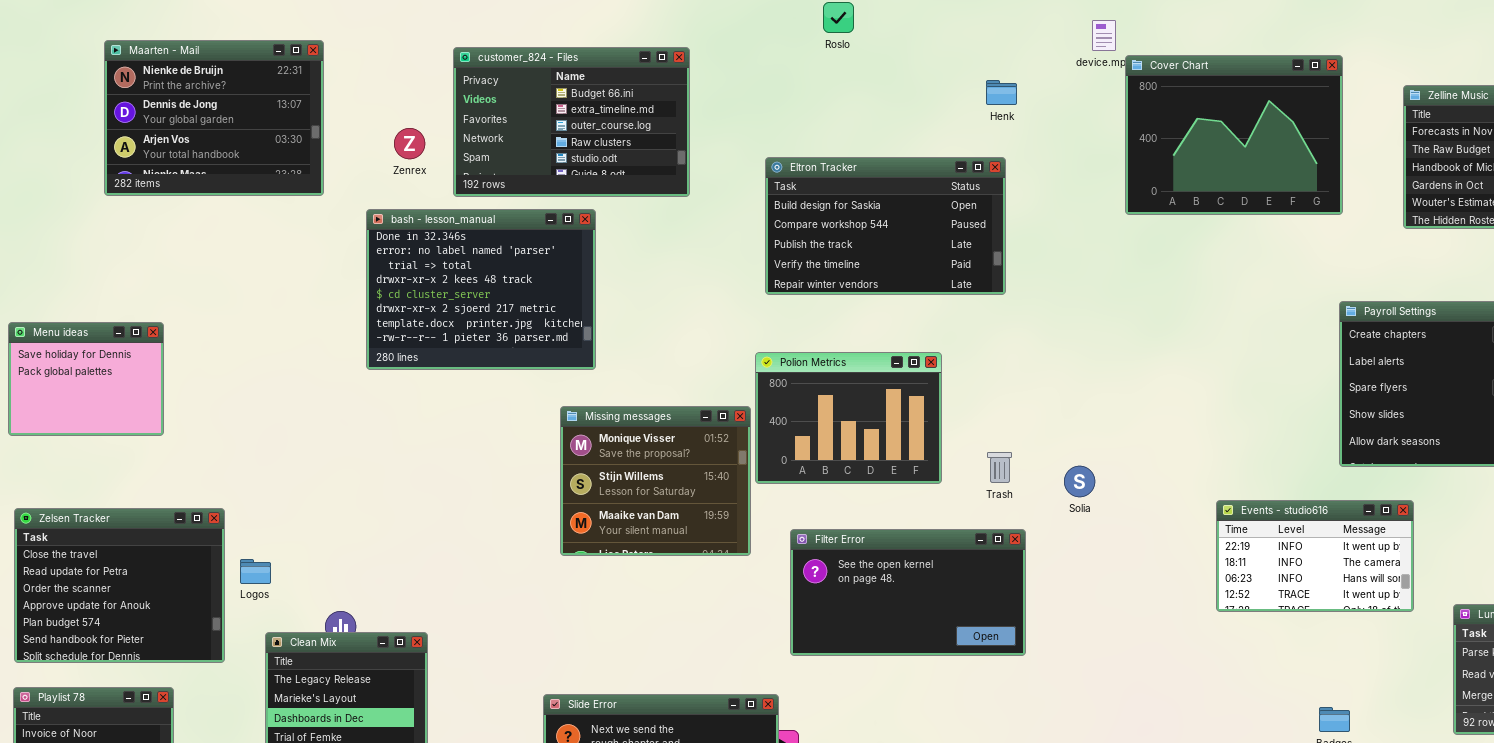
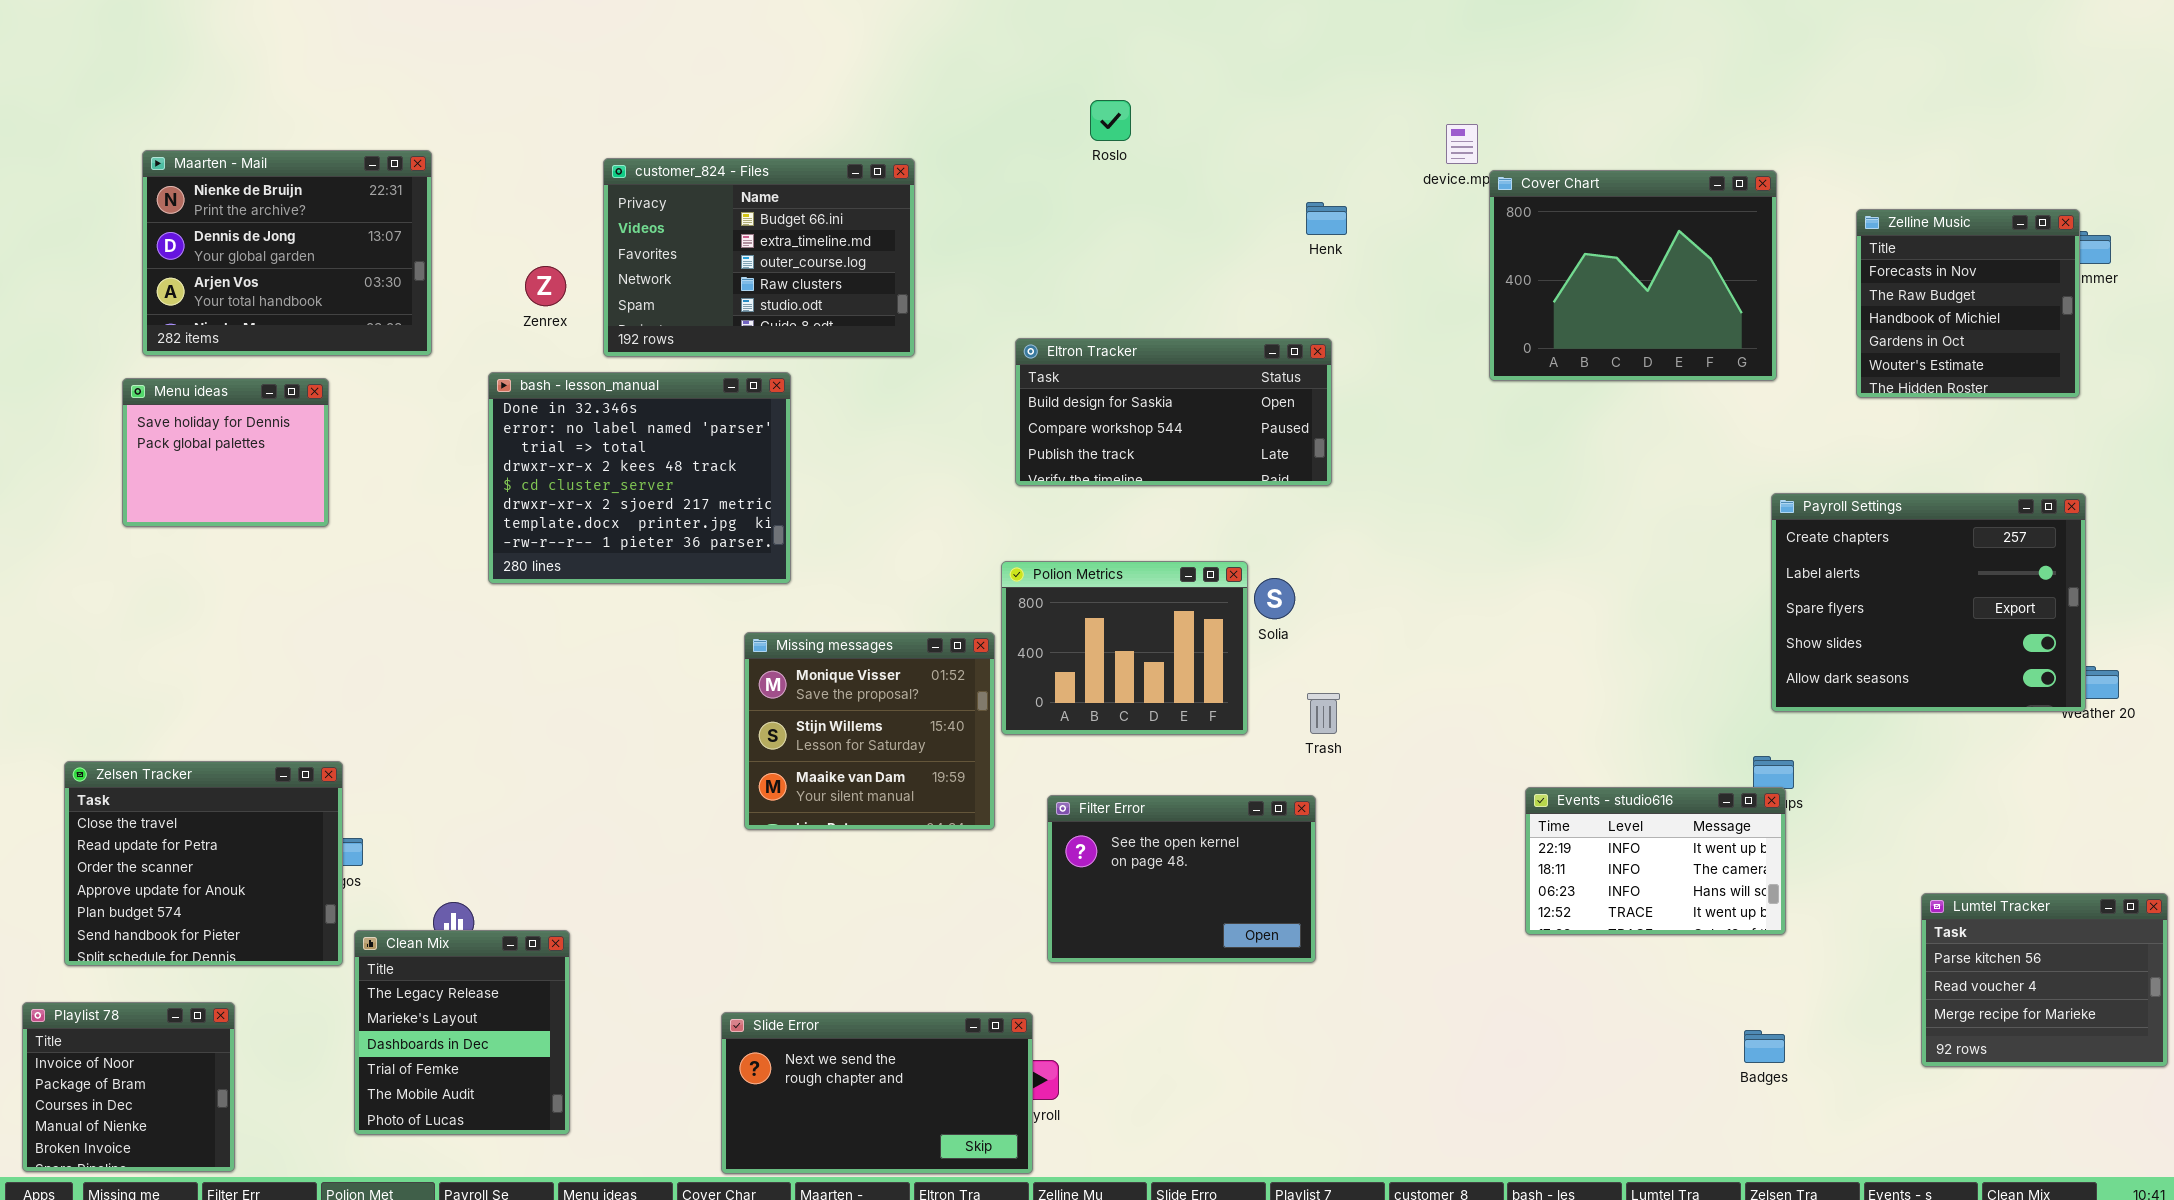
Eltron Tracker: [765,157,1006,295] -> [1015,338,1332,486], resized
Menu ideas: [8,322,164,436] -> [122,378,329,527], moved
Solia: [1064,466,1095,497] -> [1254,578,1295,619], moved
Events - studio616: [1216,500,1414,612] -> [1525,787,1786,935], moved
Zelsen Tracker: [14,508,225,663] -> [64,761,343,966], moved
Filter Error: [790,529,1026,656] -> [1047,795,1316,963], resized

